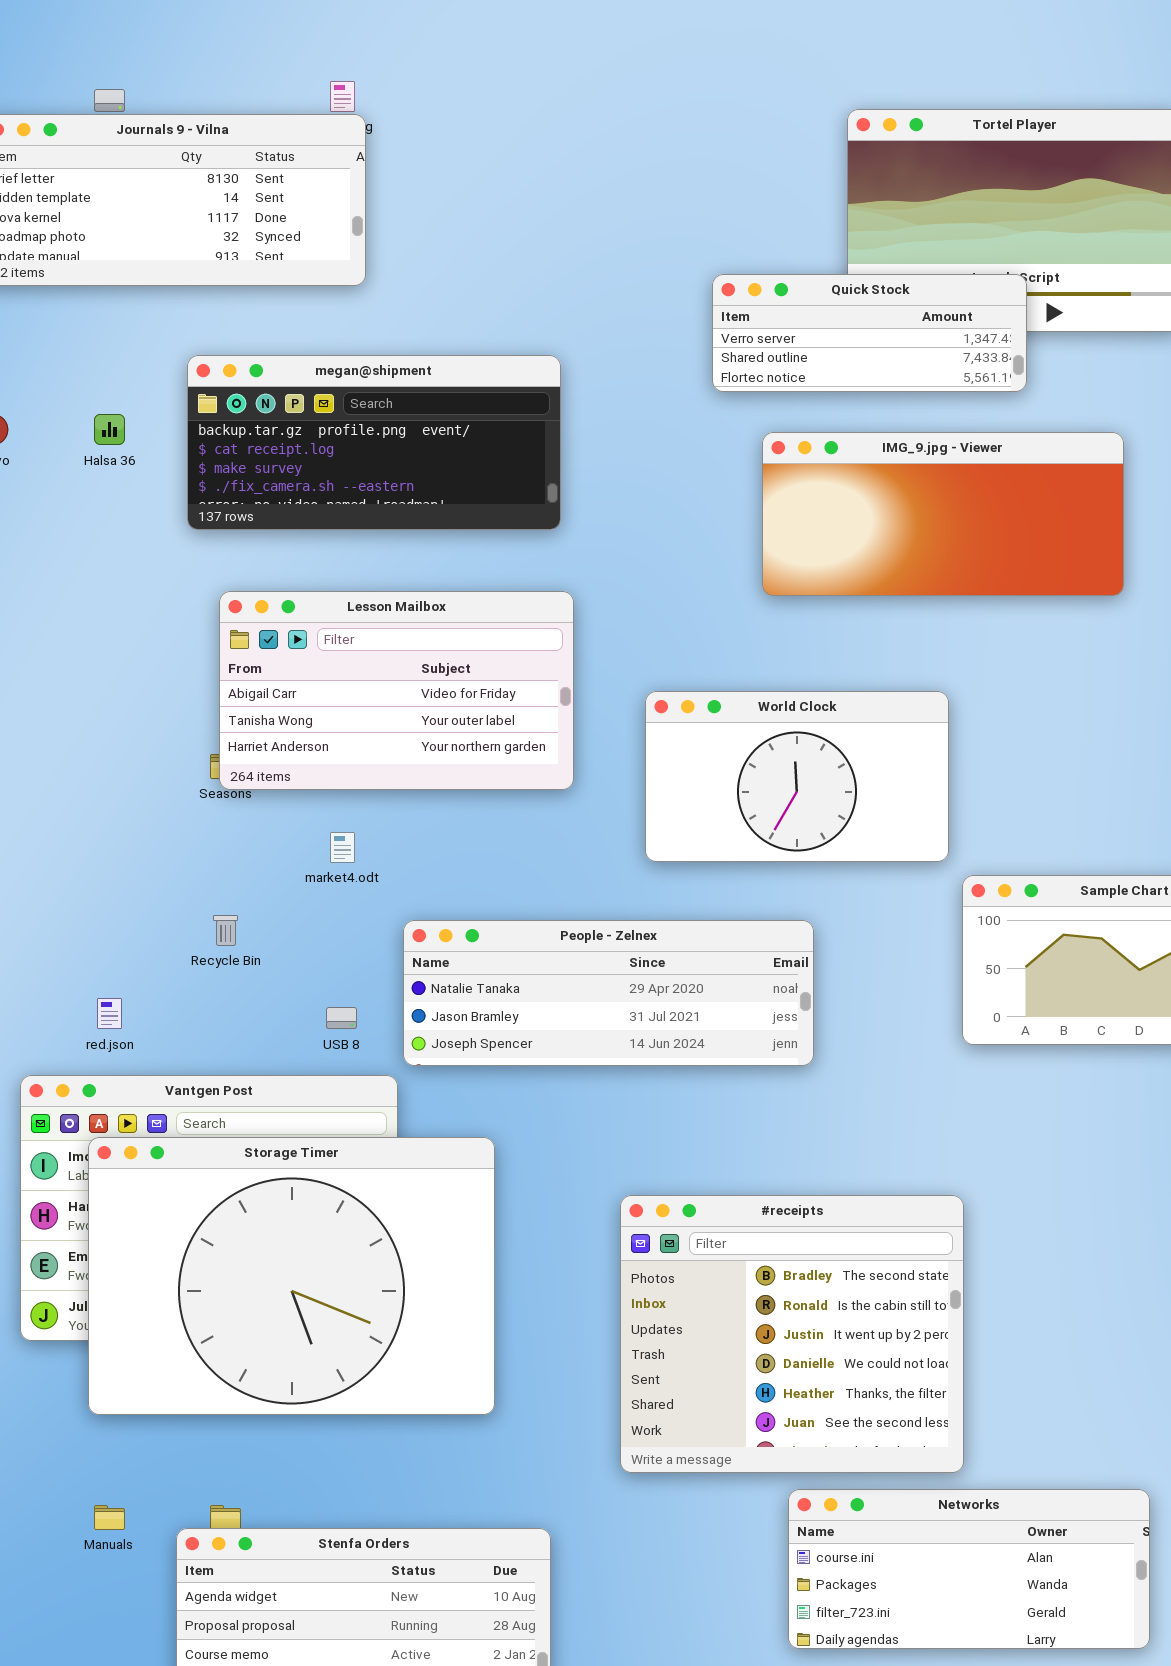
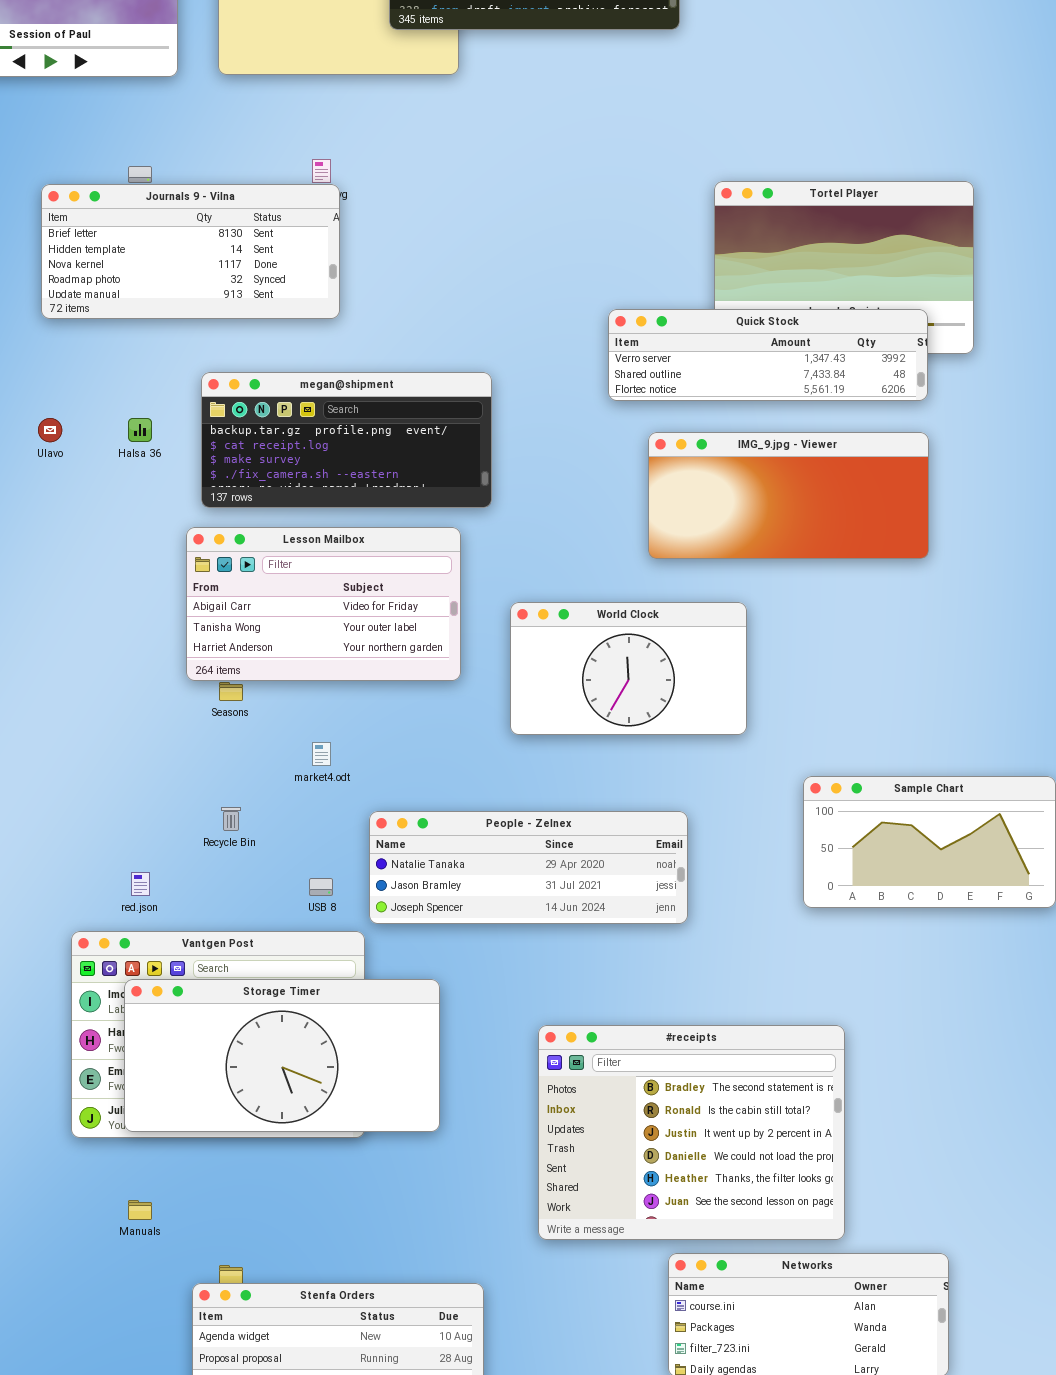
Quick Stock: [712,274,1027,392] -> [608,309,928,401], resized
Lesson Mailbox: [219,591,574,790] -> [186,527,461,681], moved
World Clock: [645,691,949,862] -> [510,602,747,735], moved
Storage Timer: [88,1137,495,1415] -> [124,979,440,1132], resized
#receipts: [620,1195,964,1473] -> [538,1025,845,1240], resized
Manuals: [94,1505,125,1530] -> [128,1200,152,1220], moved

